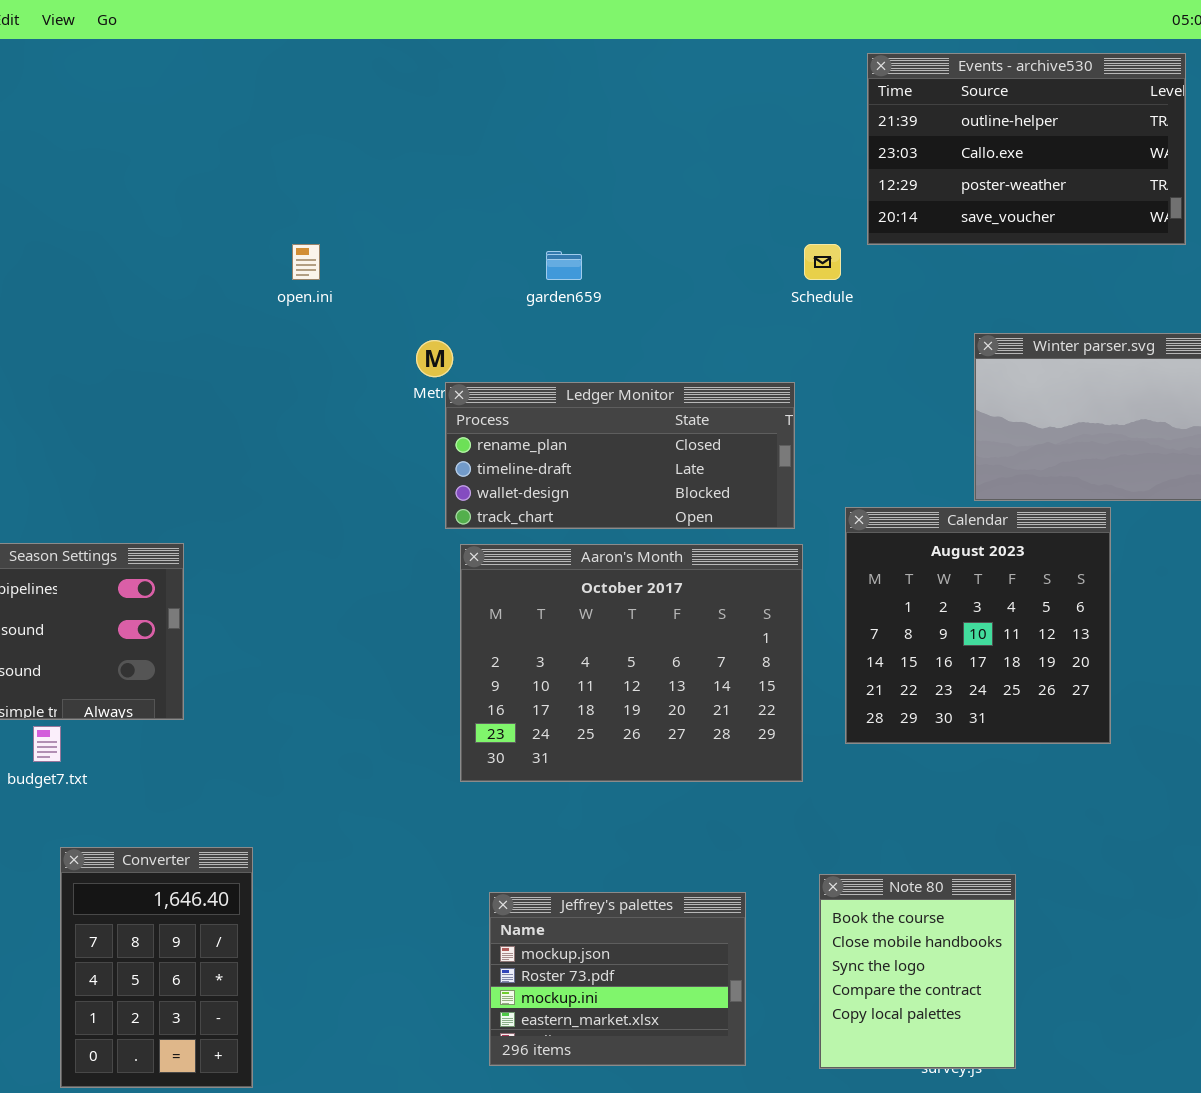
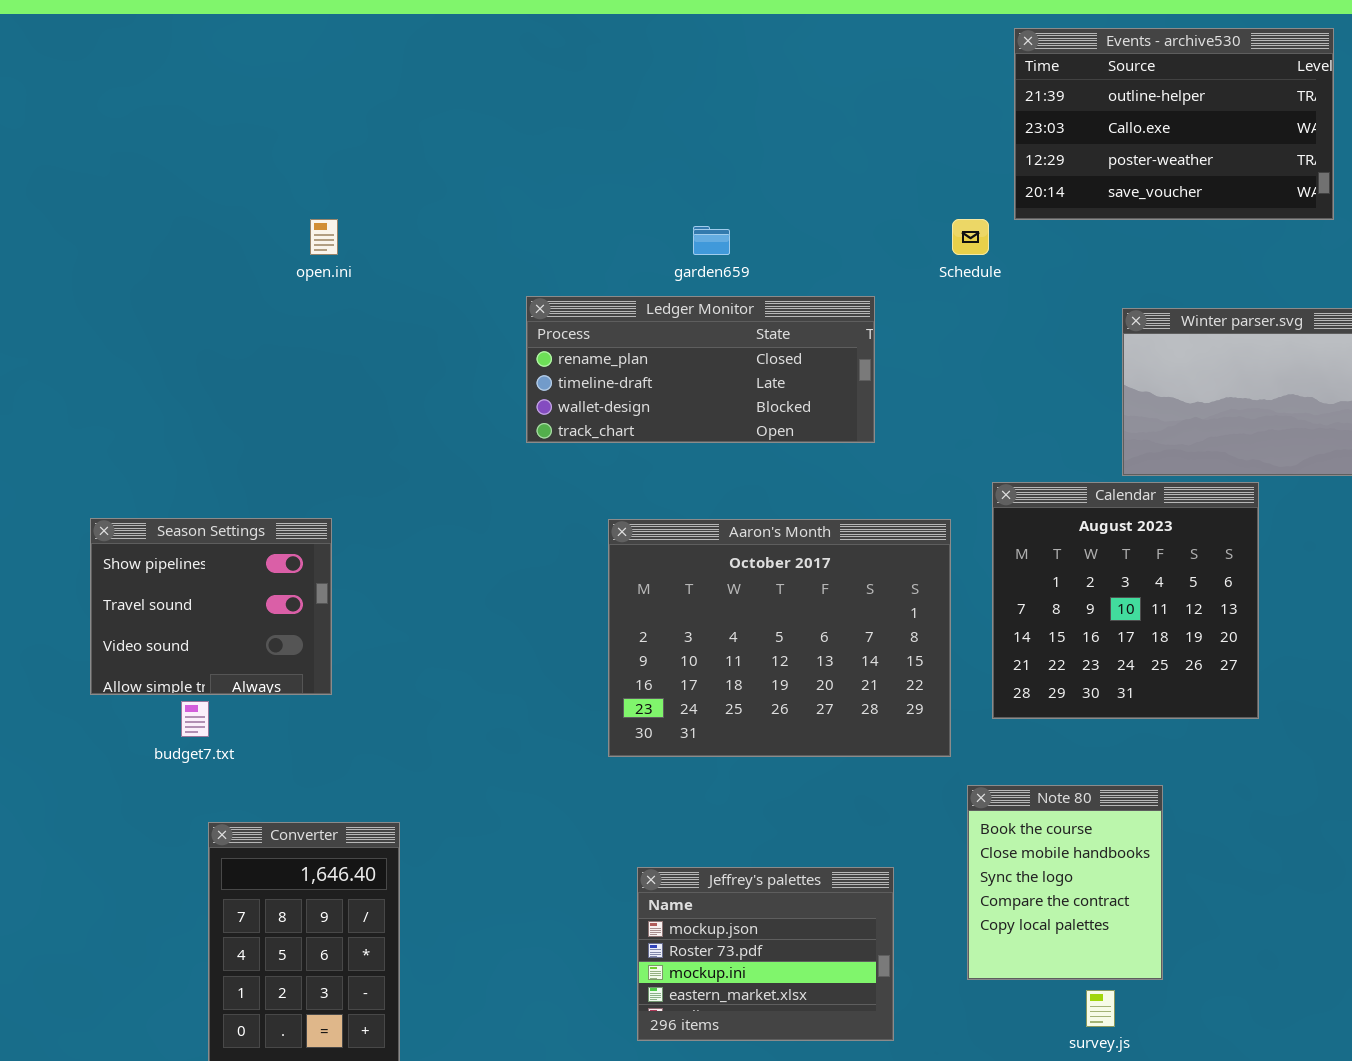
open.ini: [292,244,320,280] -> [310,219,338,255], moved
Ledger Monitor: [445,382,795,529] -> [526,296,875,443], moved
Note 80: [819,874,1016,1069] -> [967,785,1163,980], moved

